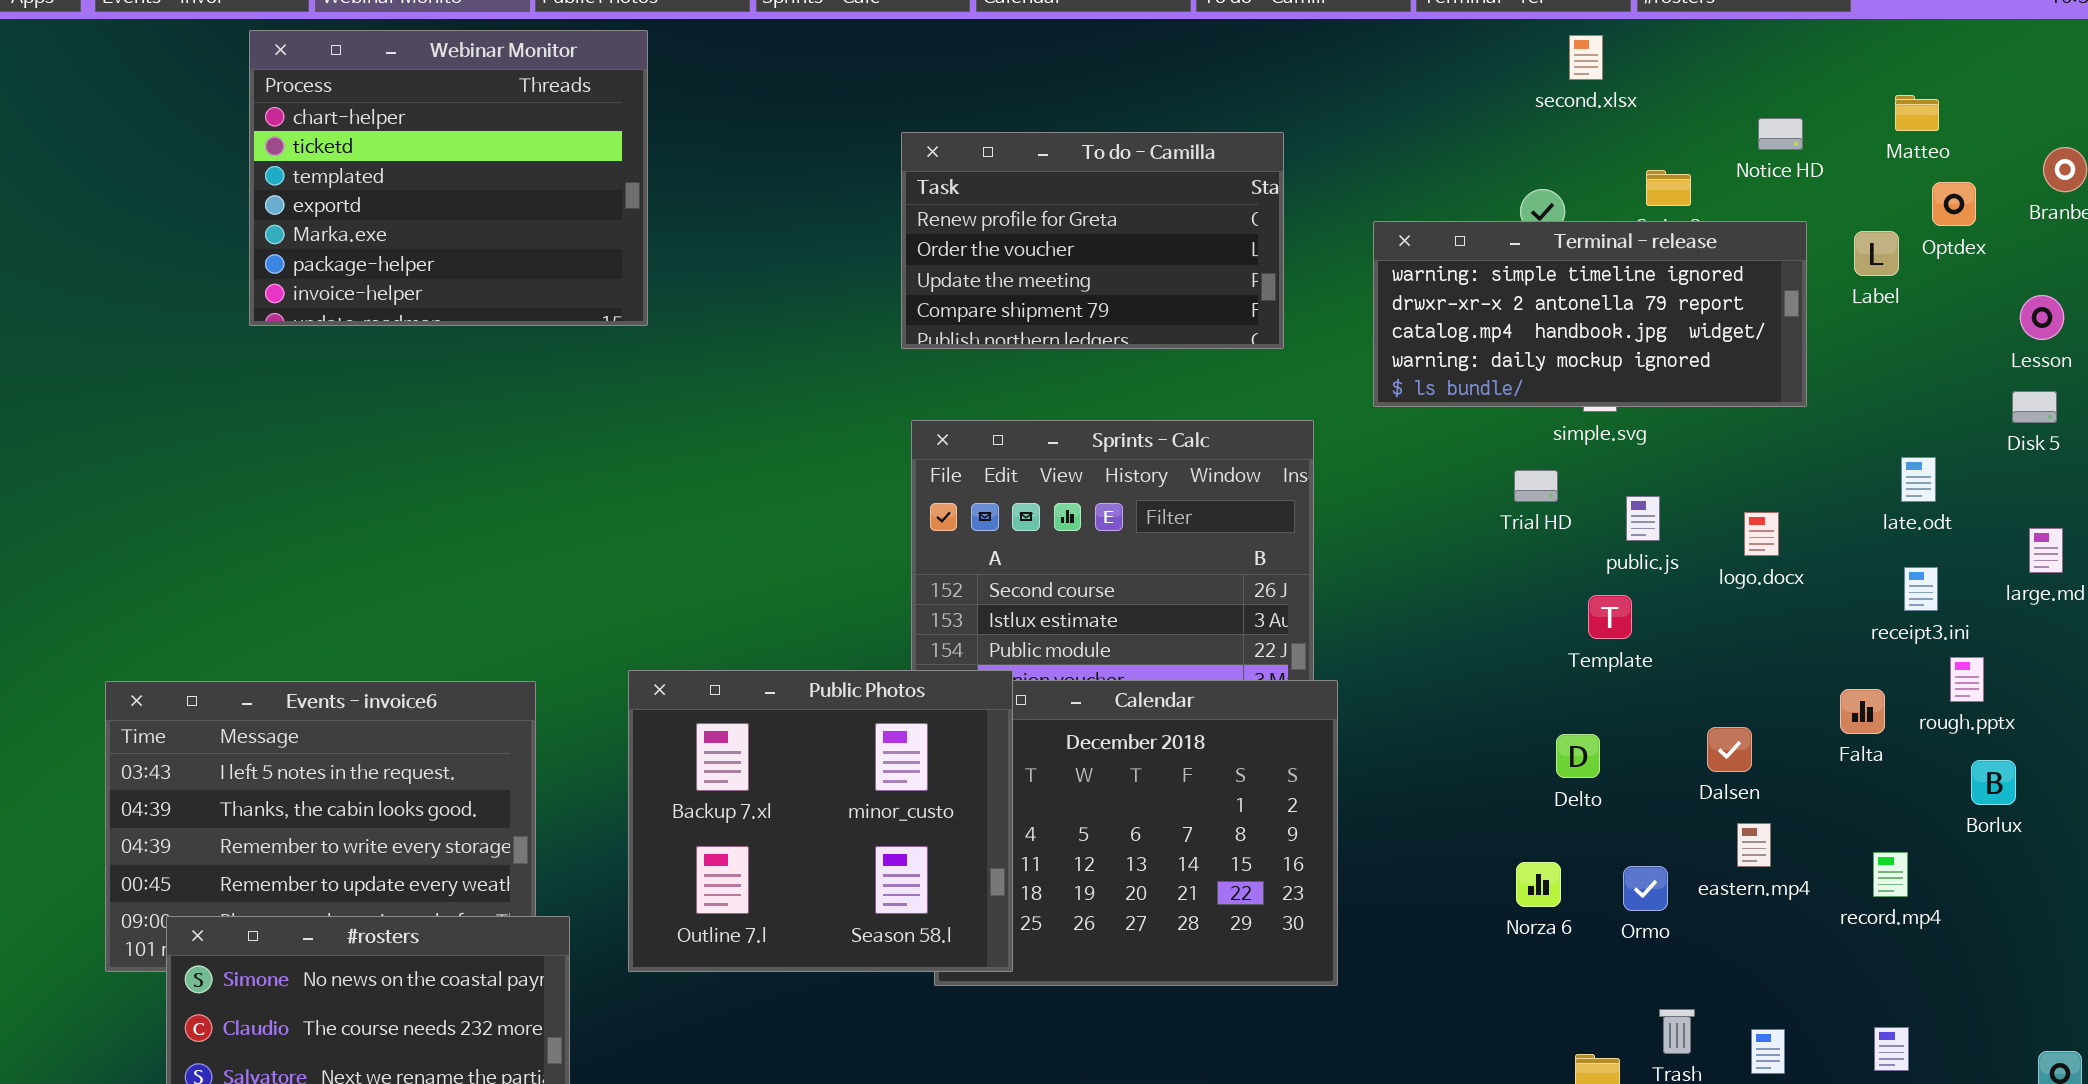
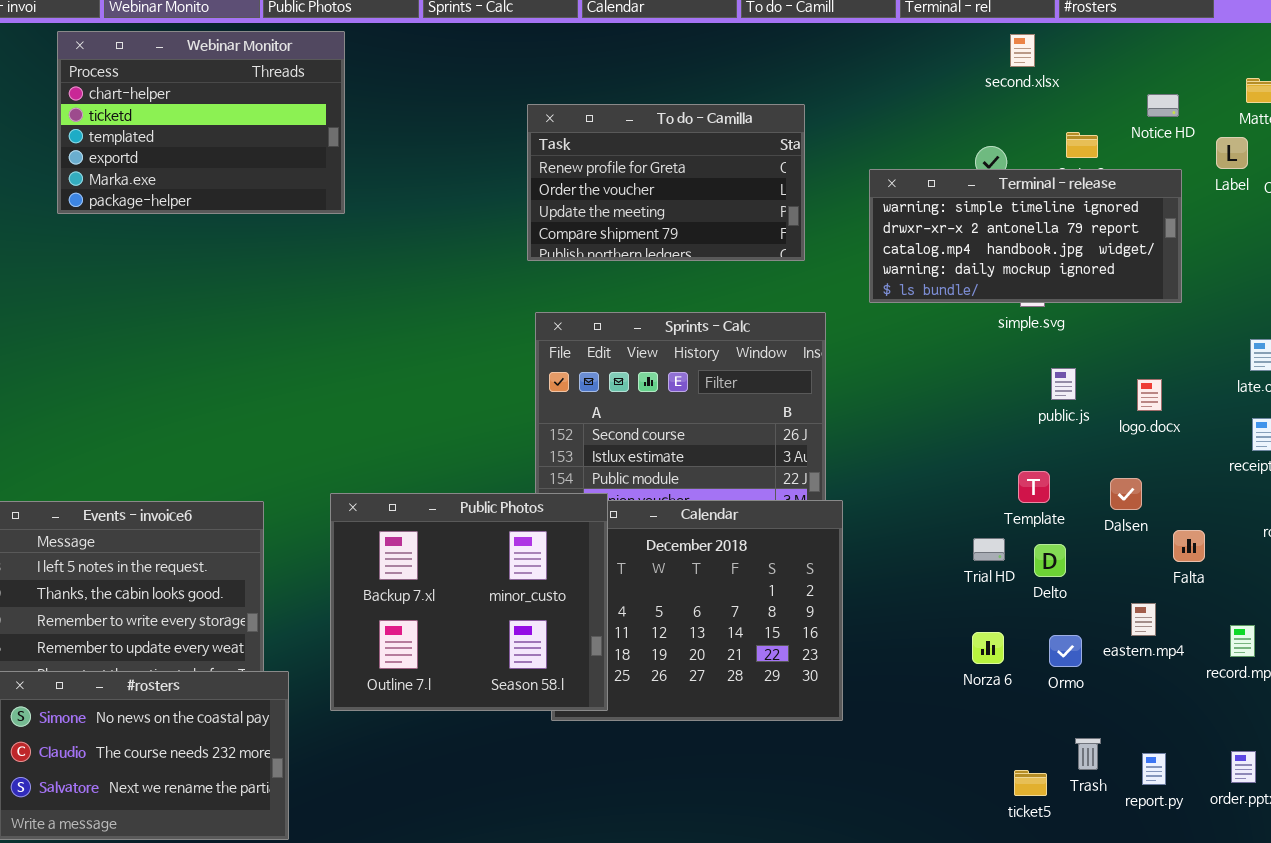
Webinar Monitor: [249,30,648,326] -> [57,31,345,214], resized
Label: [1854,231,1899,276] -> [1216,137,1248,169], moved
Trial HD: [1514,470,1558,502] -> [973,538,1005,561], moved
Template: [1588,595,1632,639] -> [1018,471,1050,503], moved
Falta: [1840,689,1885,734] -> [1173,530,1205,562], moved
Dalsen: [1707,727,1752,772] -> [1110,478,1142,510], moved
Delto: [1556,734,1600,778] -> [1034,544,1066,577], moved

